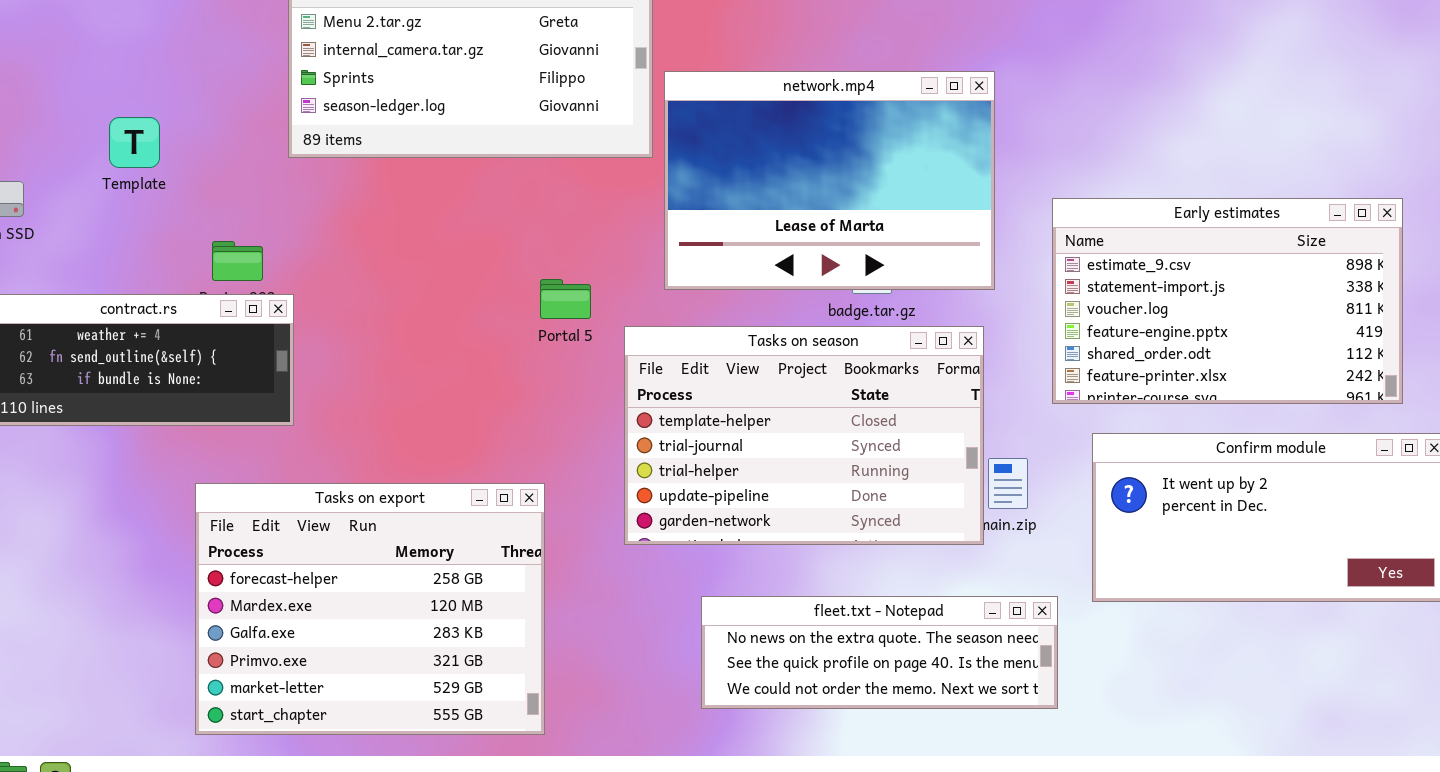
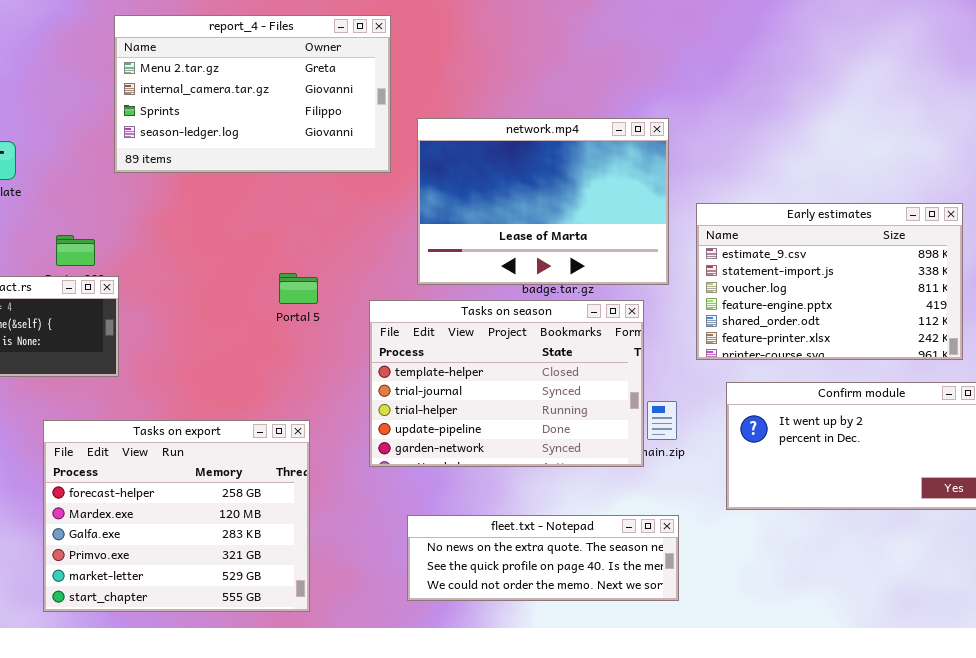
network.mp4: [664,71,995,290] -> [417,118,669,285], moved
Portal 5: [540,279,591,319] -> [279,273,318,304], moved
fleet.txt - Notepad: [701,596,1058,709] -> [407,515,679,601], moved

